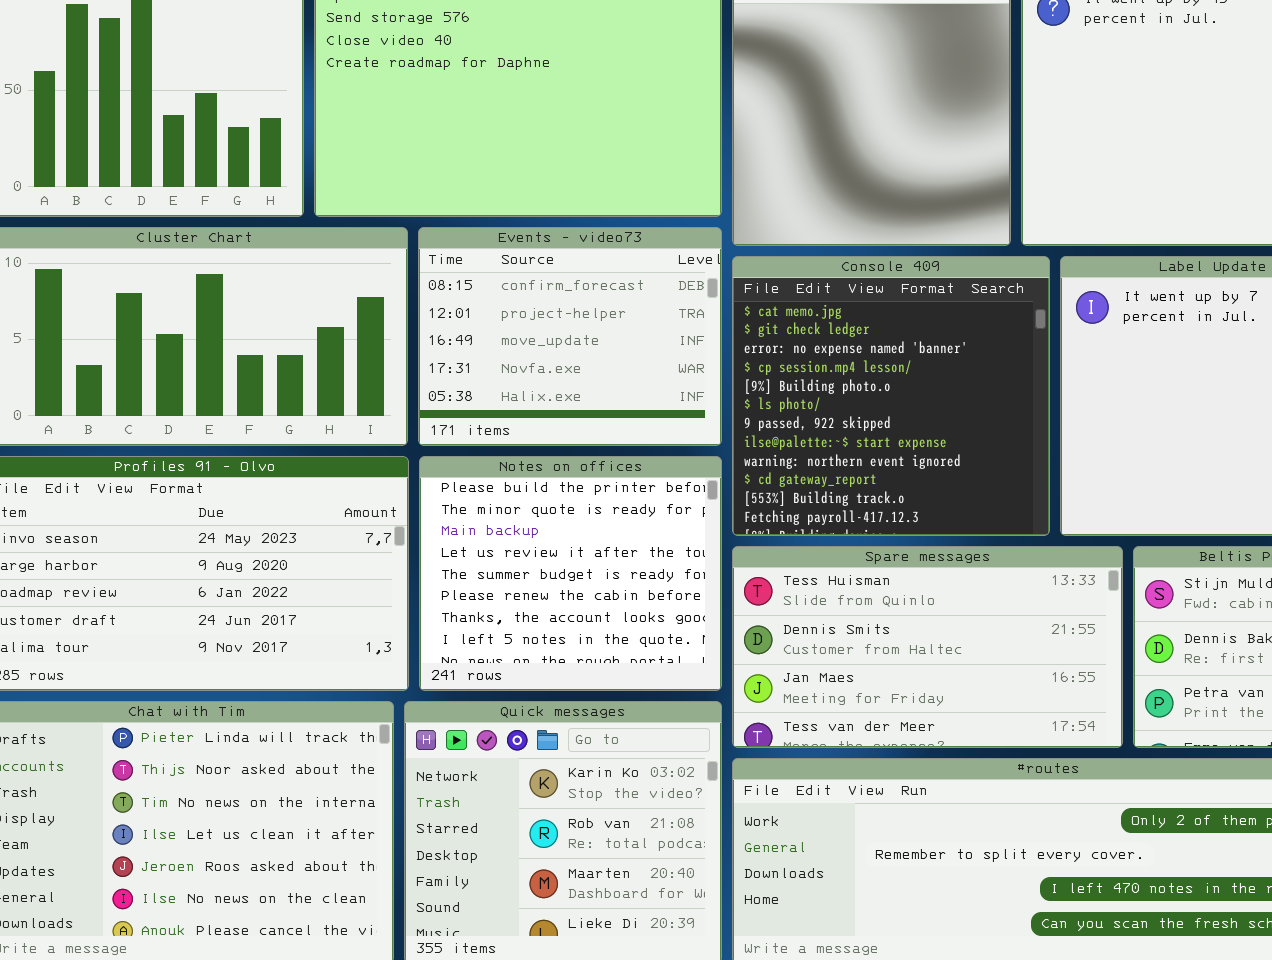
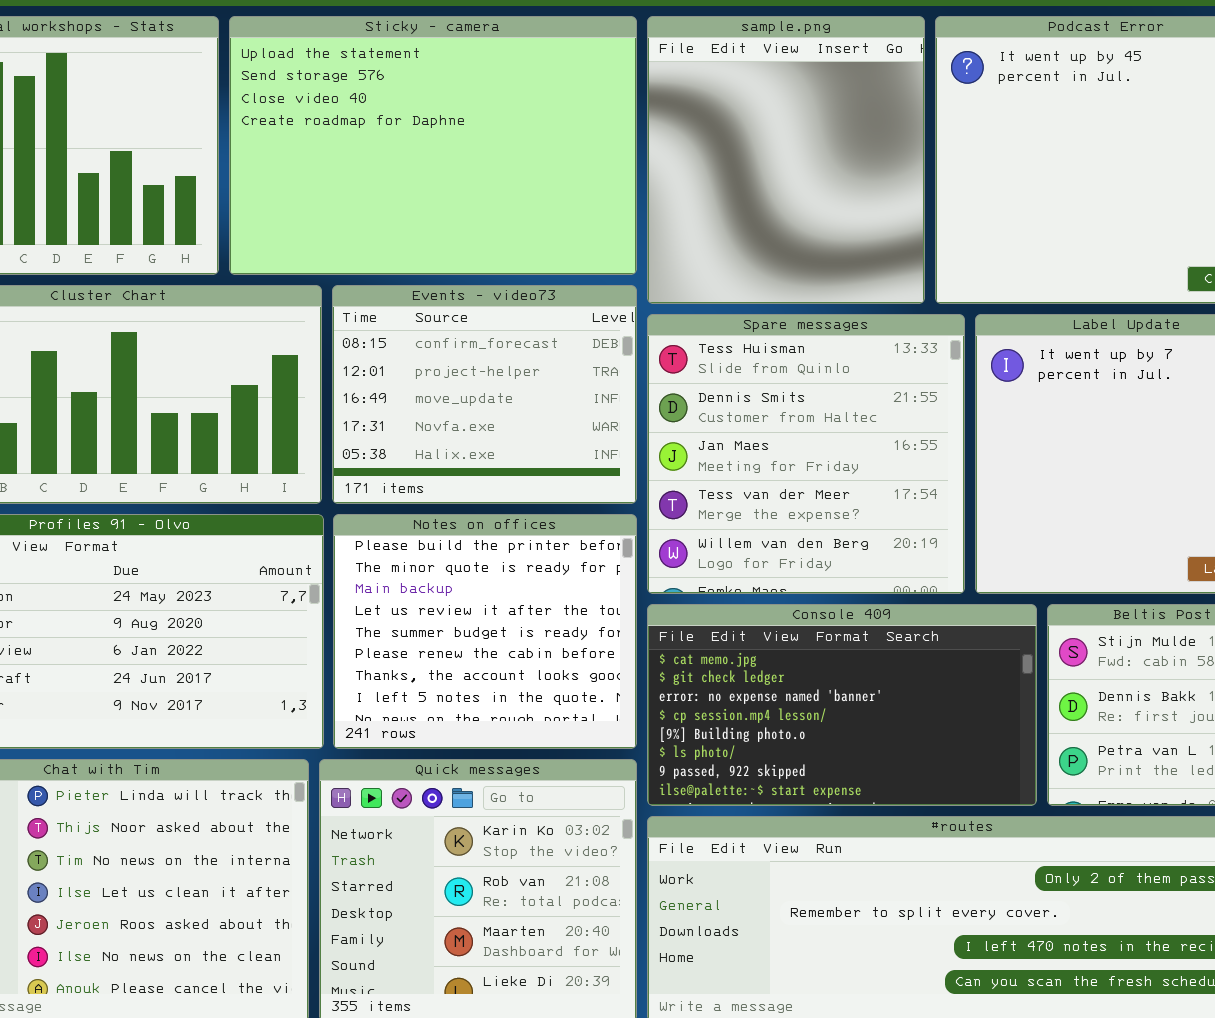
Console 409: [732,256,1050,536] -> [647,604,1037,806], moved, resized
Spare messages: [732,546,1123,748] -> [647,314,965,594], moved, resized

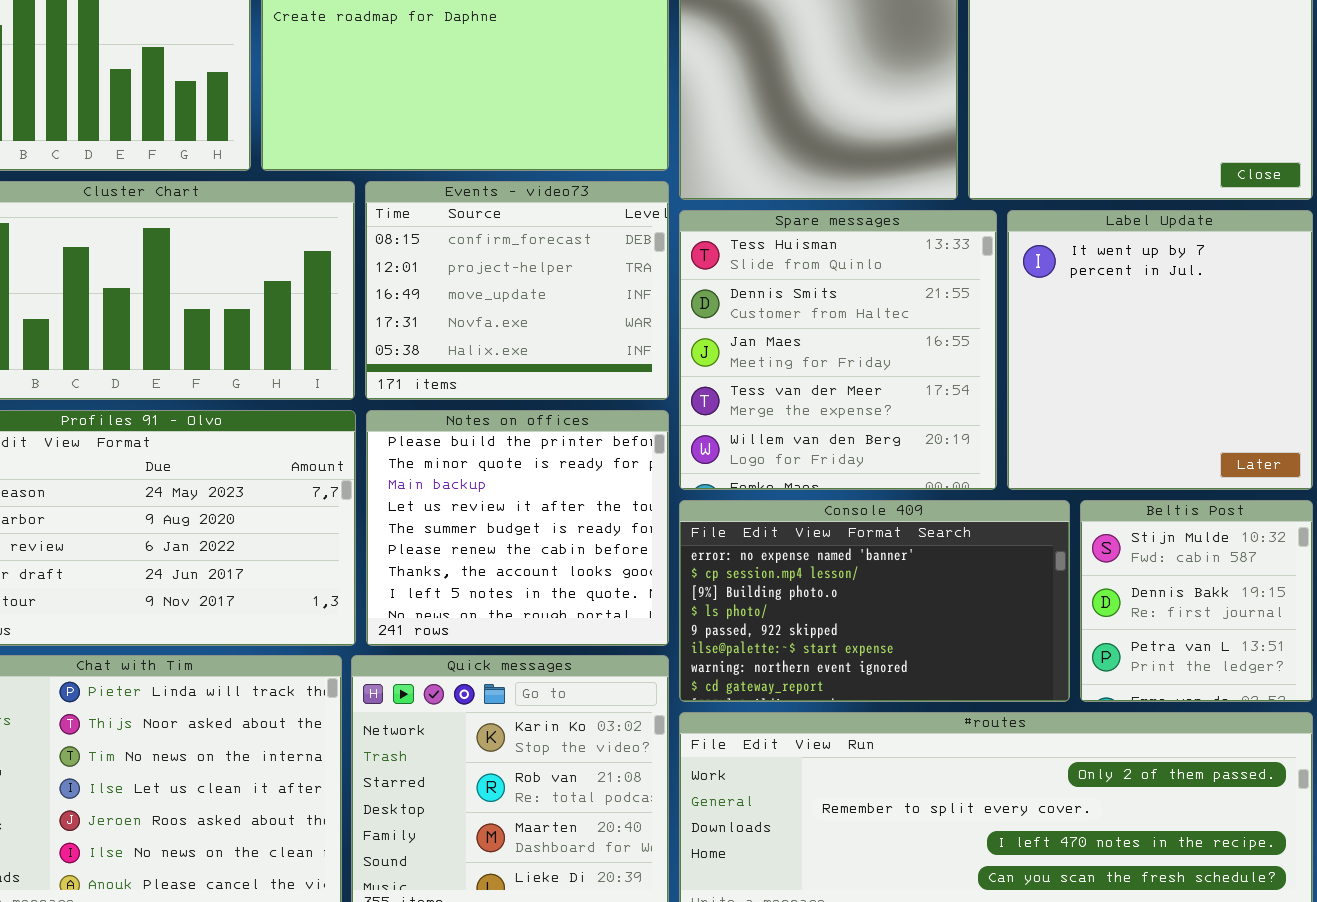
Console 409: [647,604,1037,806] -> [679,500,1070,702], scrolled down 2 rows

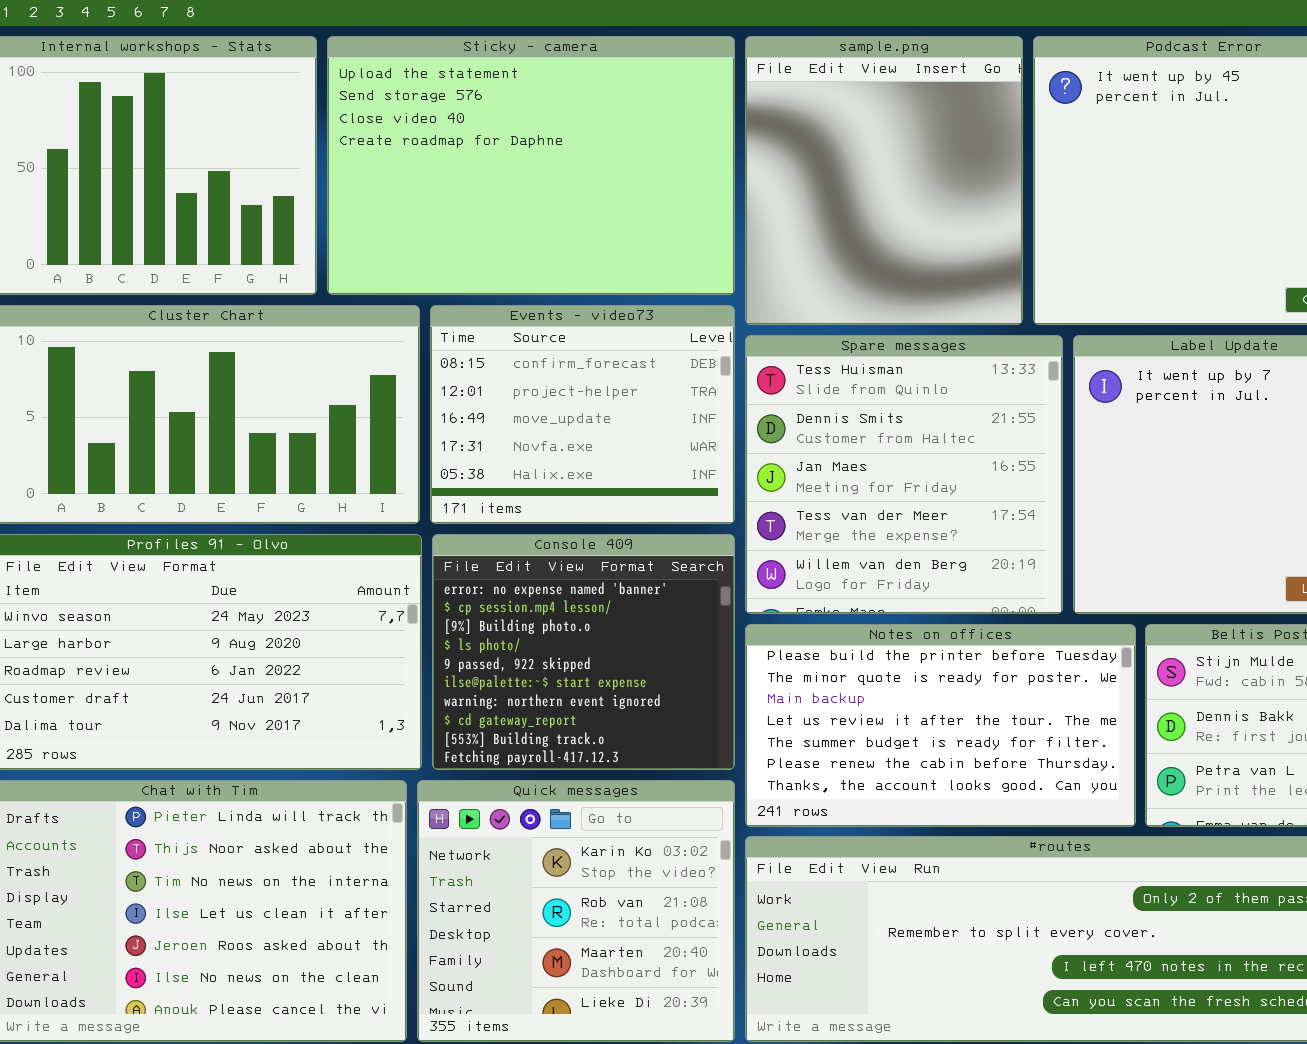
Notes on offices: [366,410,669,646] -> [745,624,1136,827], moved, resized
Console 409: [679,500,1070,702] -> [432,534,735,770], moved, resized

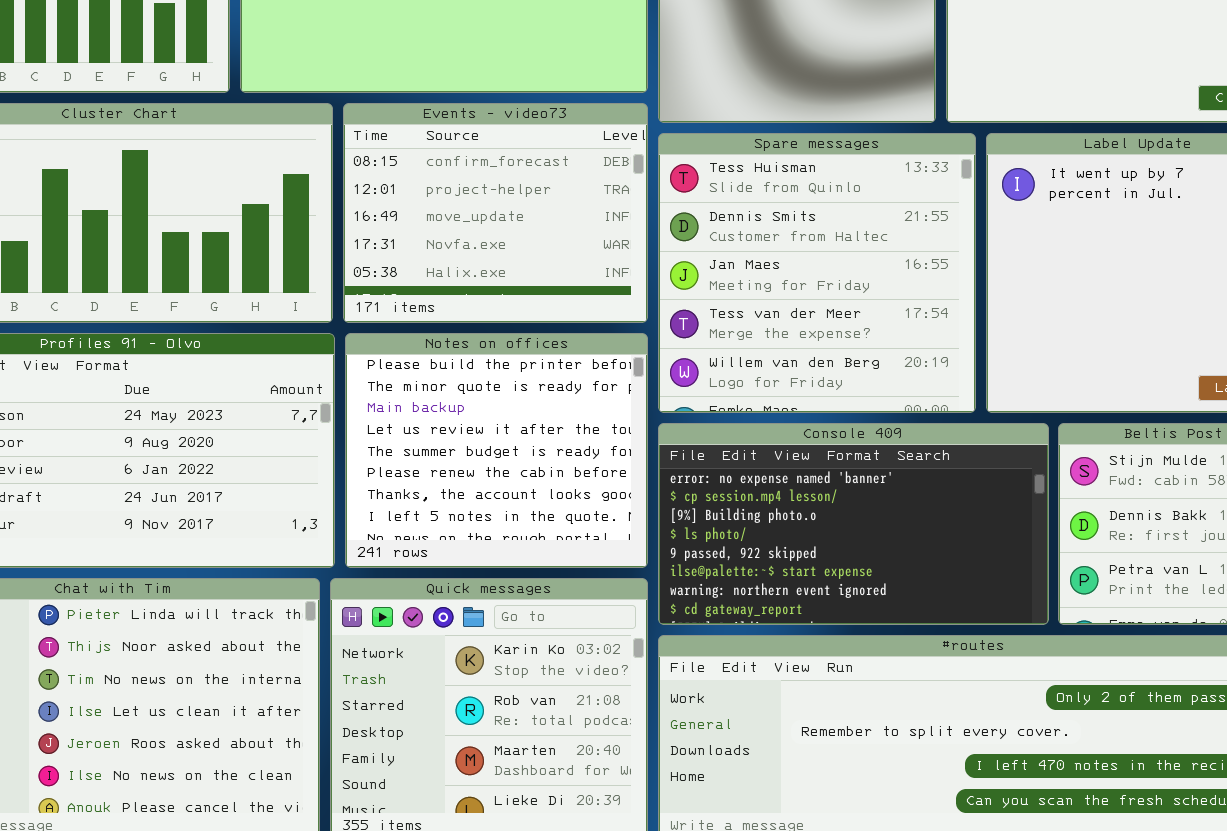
Console 409: [432,534,735,770] -> [658,423,1049,625], moved, resized
Notes on offices: [745,624,1136,827] -> [345,333,648,568], moved, resized

